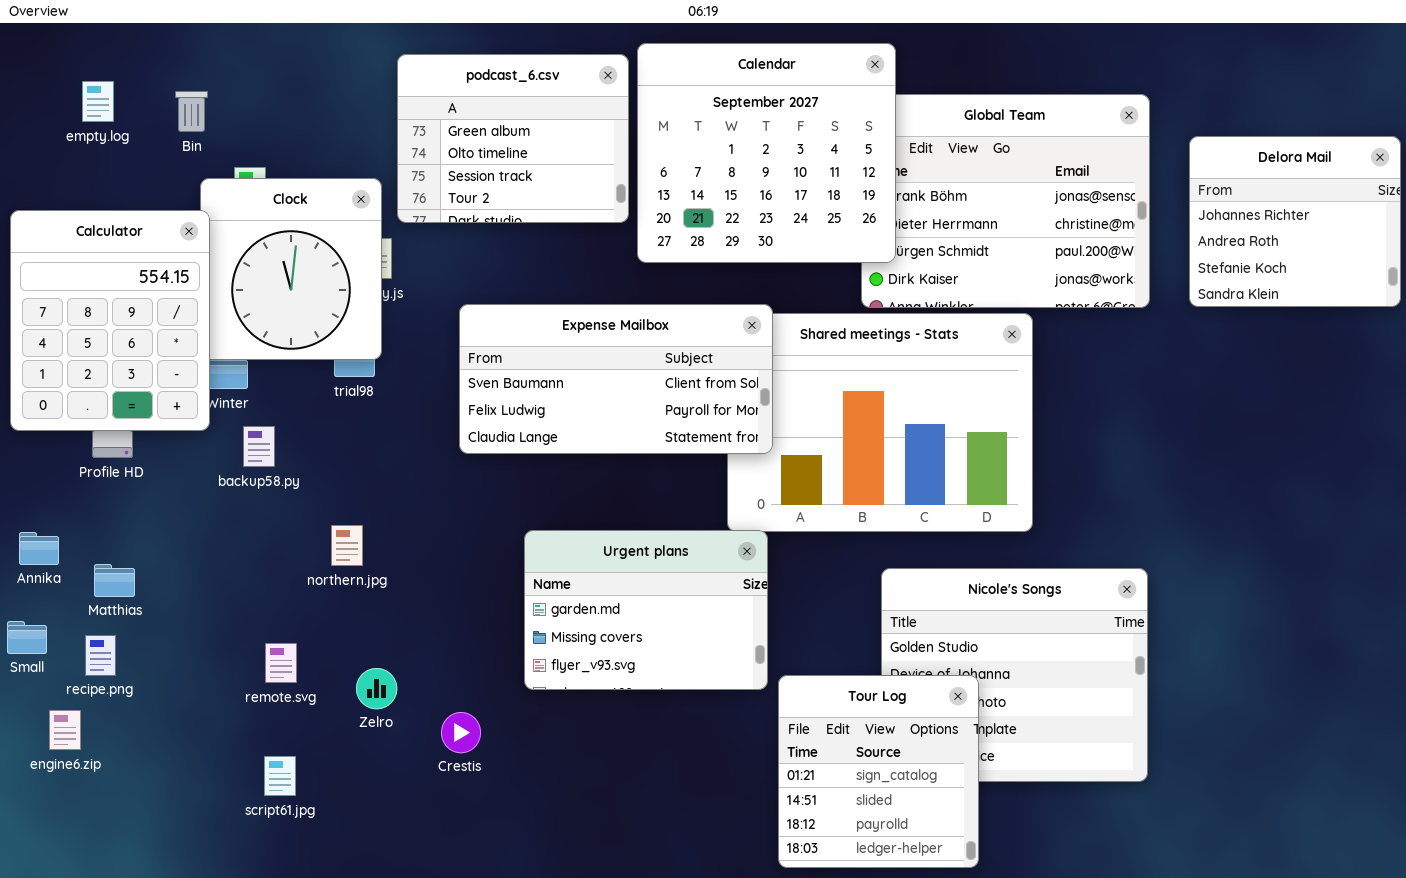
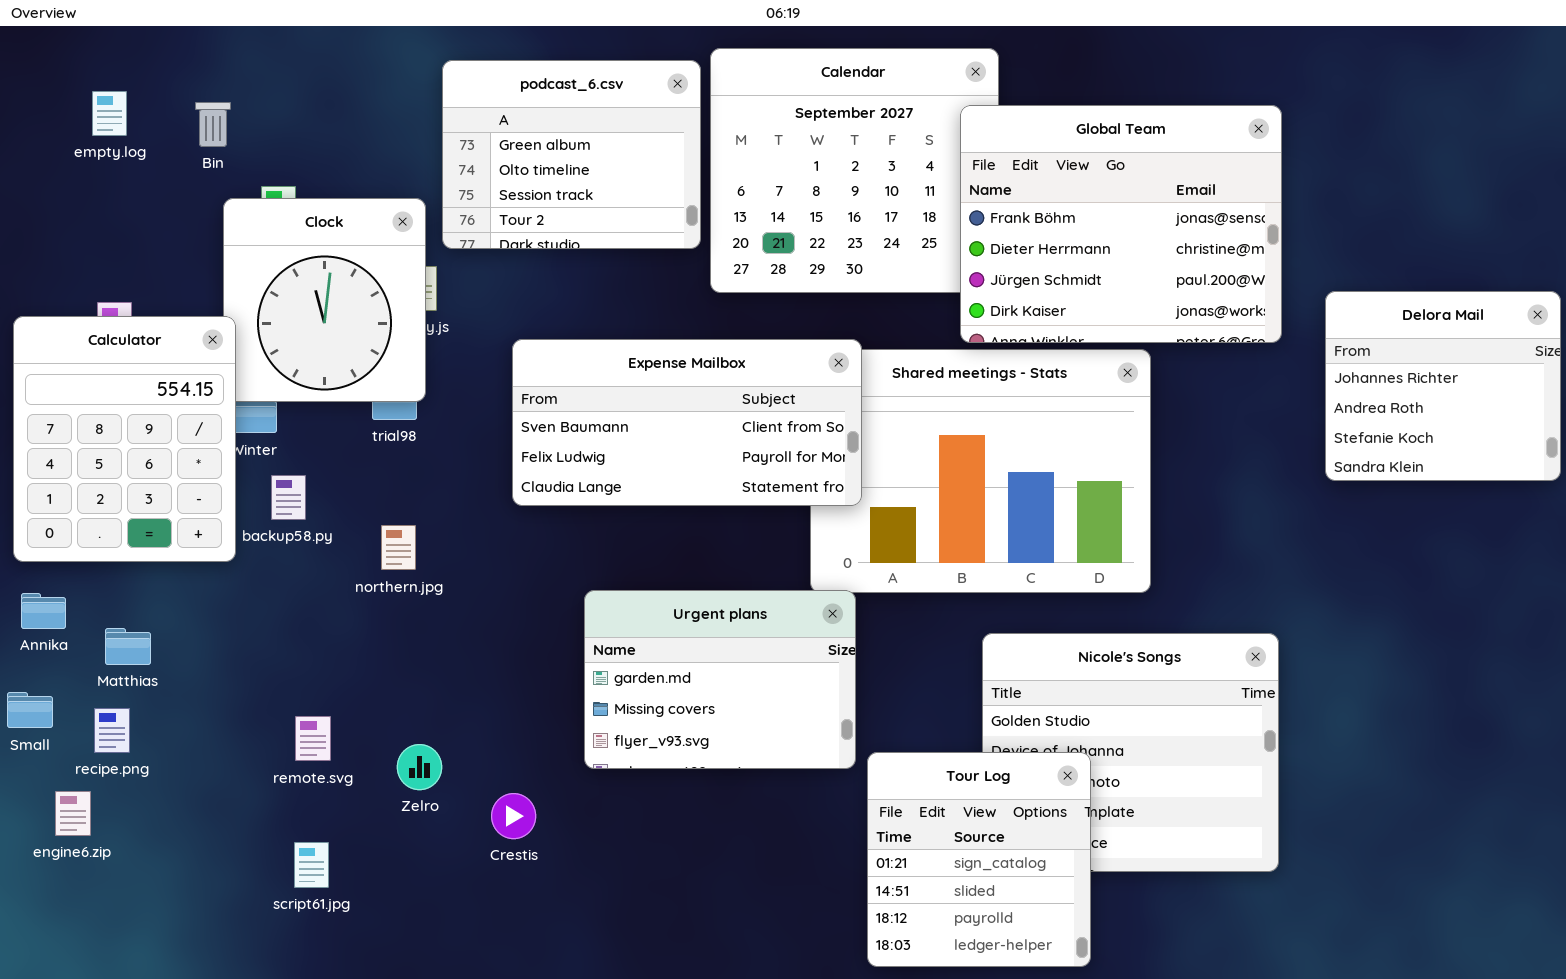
Global Team: [861,94,1150,308] -> [960,105,1282,343], raised
Delora Mail: [1189,136,1401,307] -> [1325,291,1561,481], moved
Calculator: [10,210,210,431] -> [13,316,236,562], moved
northern.jpg: [331,525,363,566] -> [381,525,416,570], moved

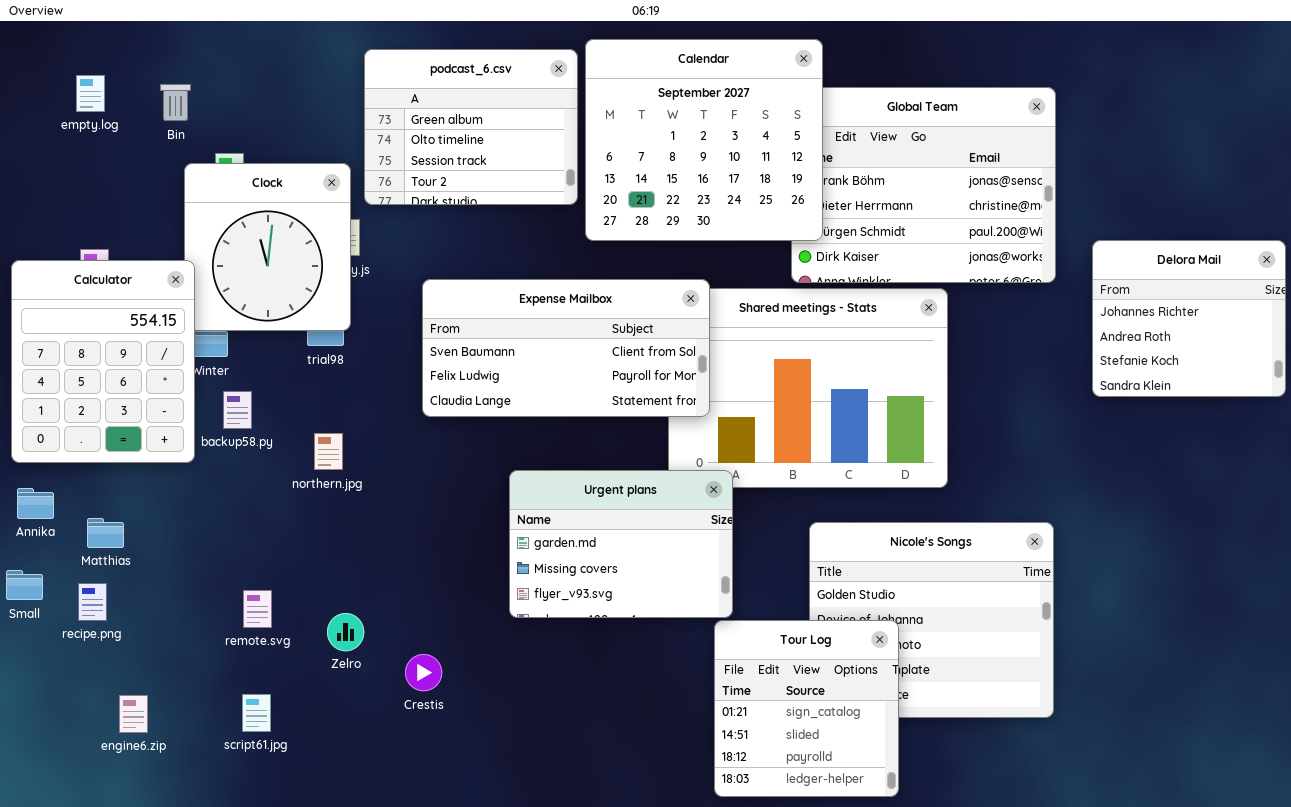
Calendar: [710,48,999,293] -> [585,39,823,241], raised
Urgent plans: [584,590,856,769] -> [509,470,733,618], moved
engine6.zip: [55,791,91,836] -> [119,695,148,733], moved

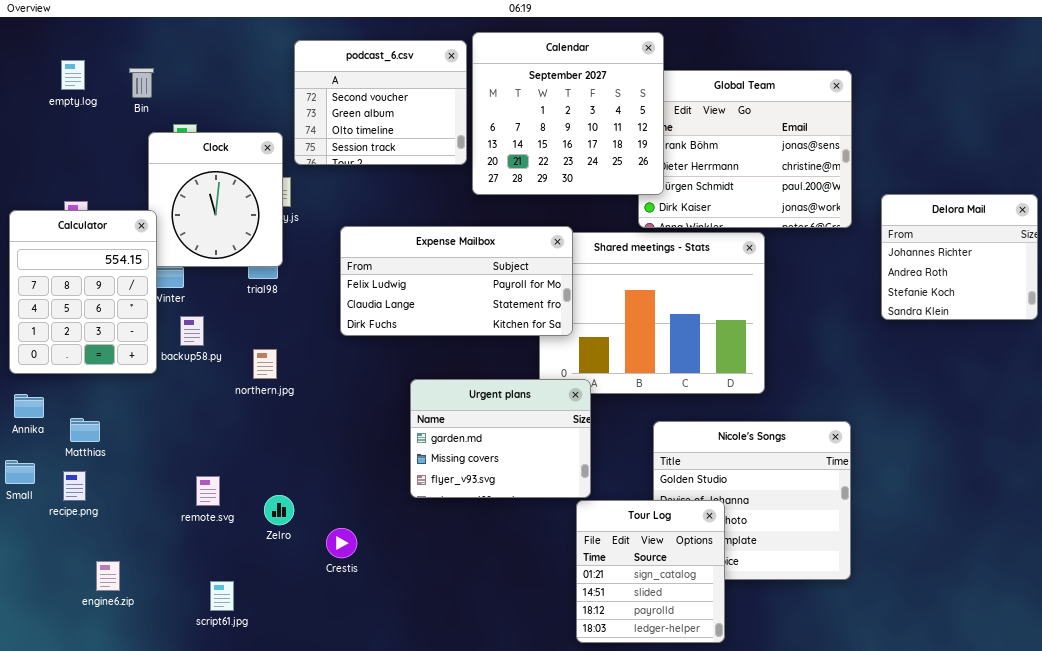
podcast_6.csv: [364,49,578,205] -> [294,40,467,165], scrolled up 1 row
Expense Mailbox: [422,279,710,417] -> [340,226,573,336], scrolled down 1 row
script61.jpg: [242,694,271,732] -> [210,581,234,611], moved

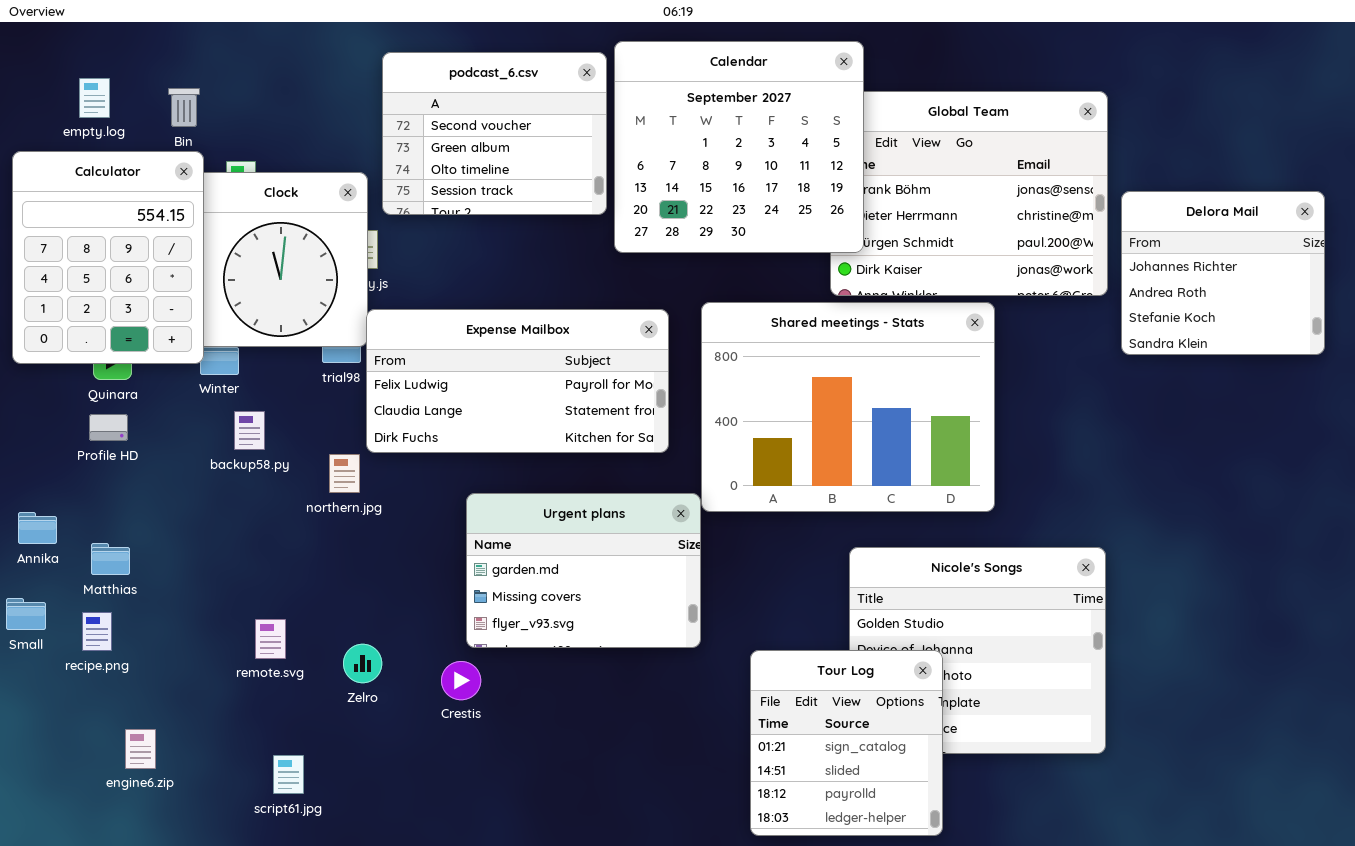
Delora Mail: [881,194,1038,320] -> [1121,191,1325,355], moved
Calculator: [9,210,157,374] -> [12,151,204,364], moved
Expense Mailbox: [340,226,573,336] -> [366,309,669,453], moved
Urgent plans: [410,379,591,498] -> [466,493,701,648], moved
Crestis: [326,528,357,558] -> [441,661,481,700], moved

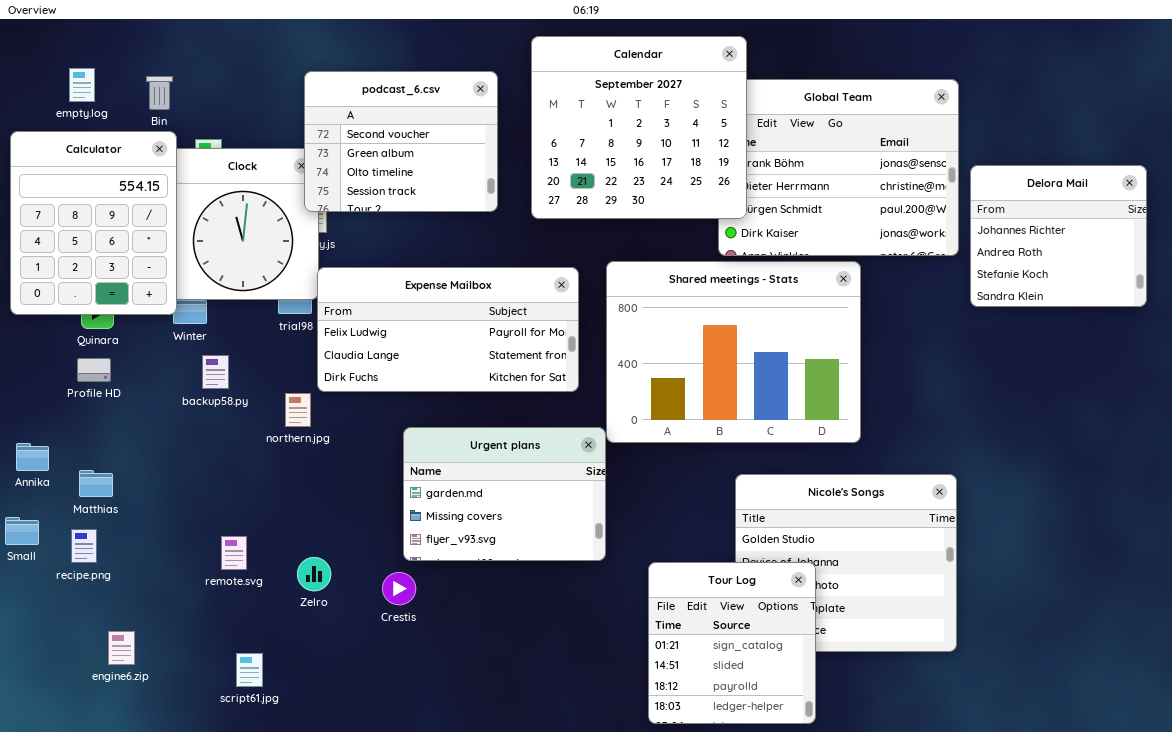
podcast_6.csv: [382,52,607,215] -> [304,71,498,212], moved

